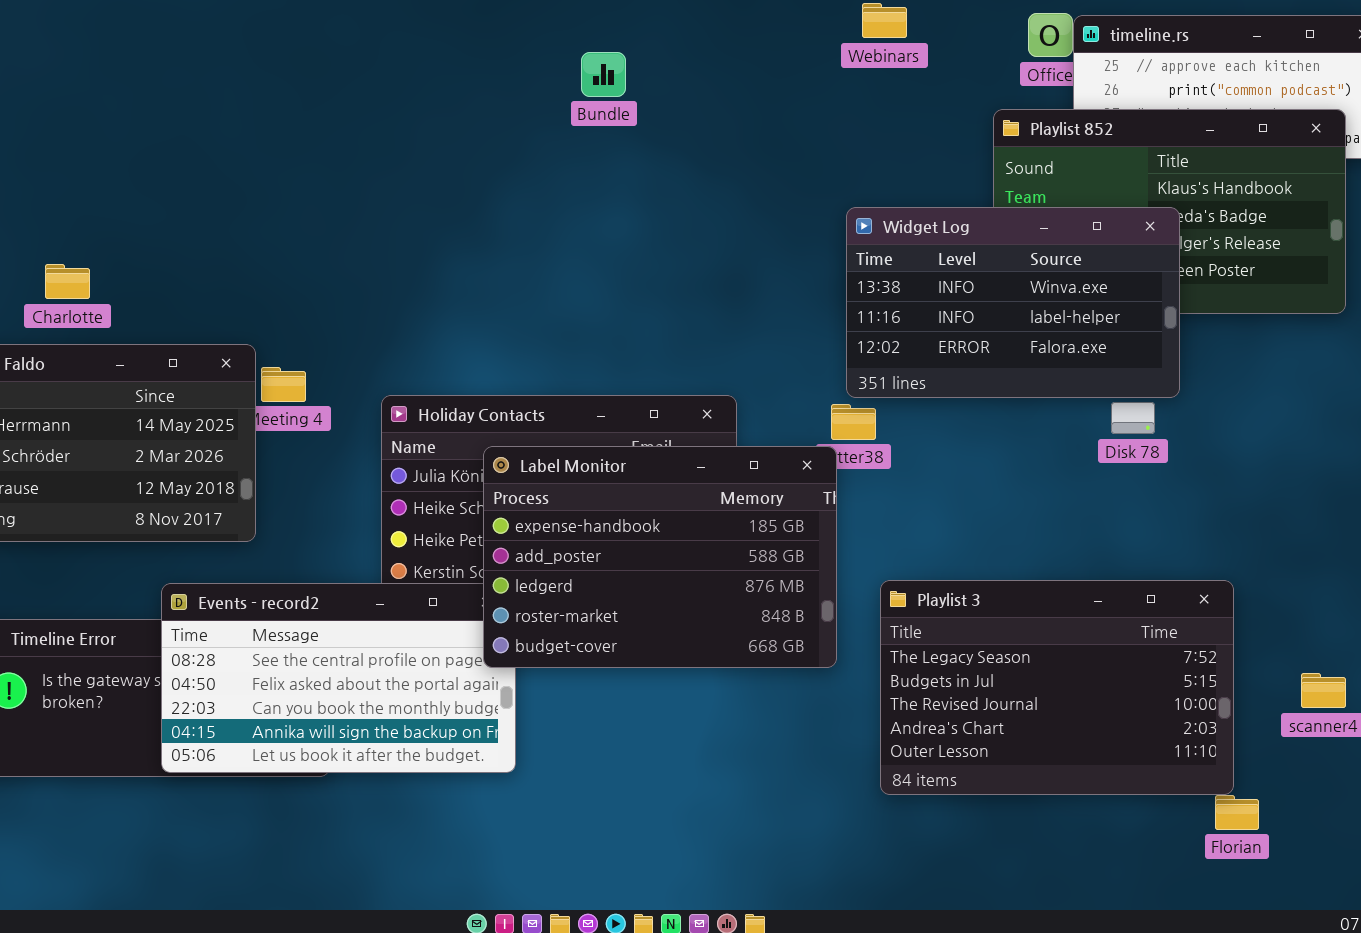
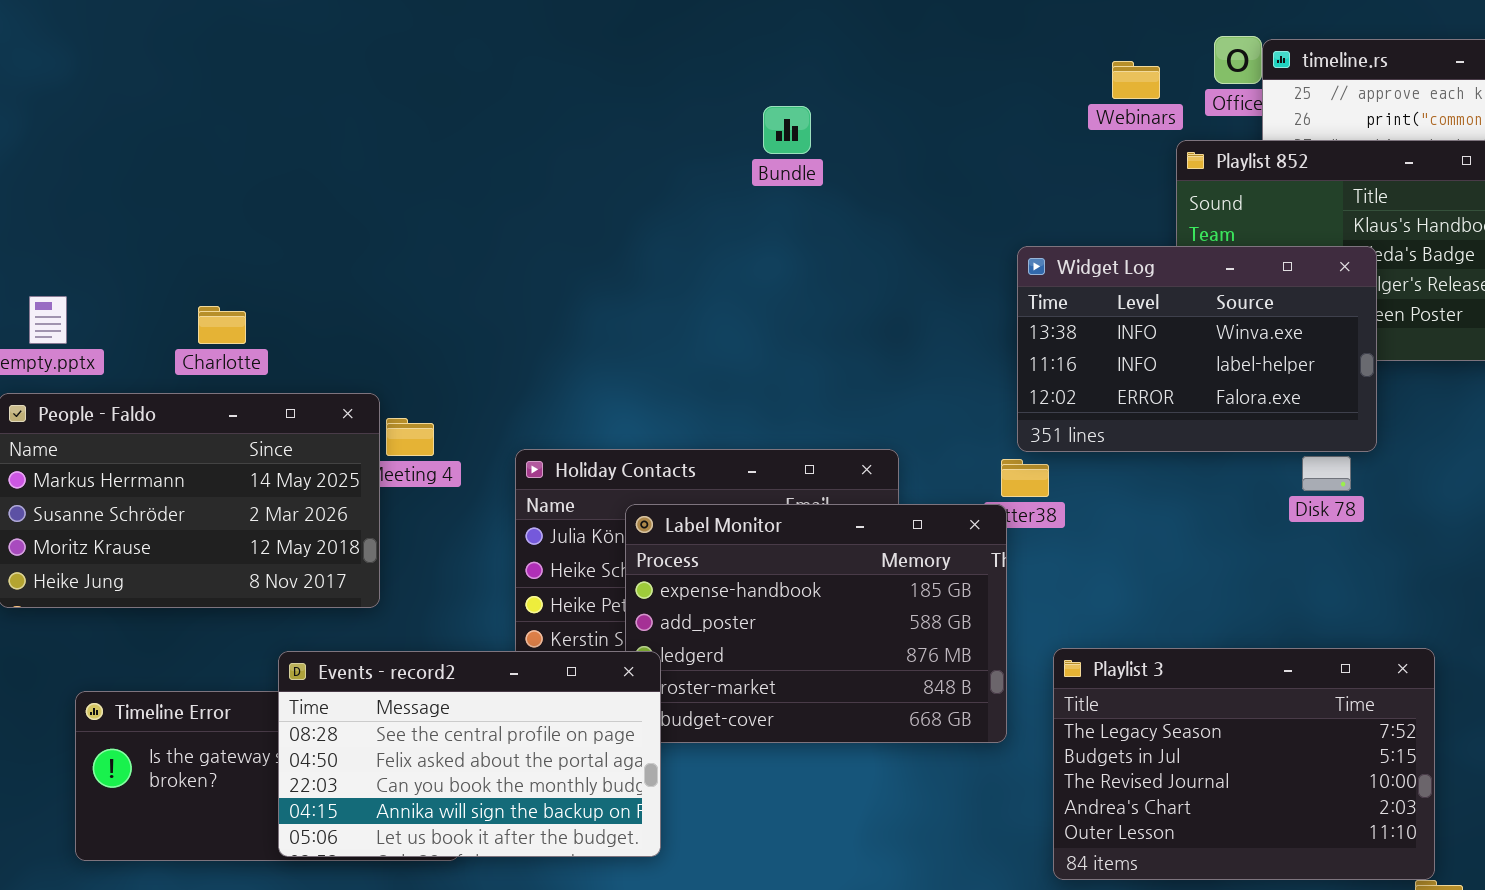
Webinars: [862,3,907,38] -> [1112,61,1160,99], moved
Bundle: [581,52,626,97] -> [763,106,811,154], moved
Charlotte: [45,264,90,299] -> [198,306,246,344], moved
Events - record2: [161,583,516,773] -> [278,651,661,857], raised

